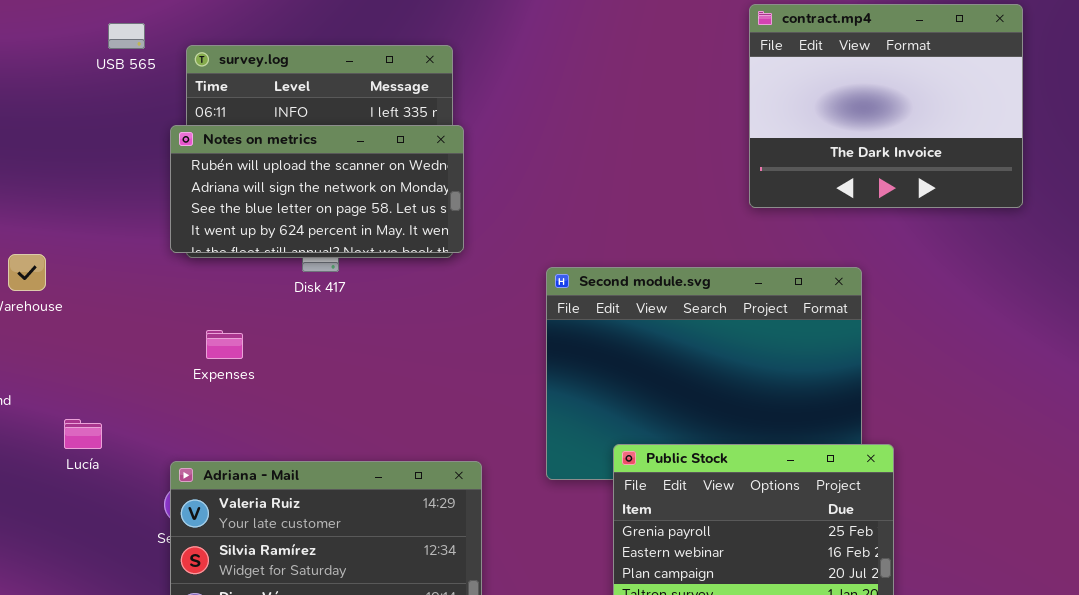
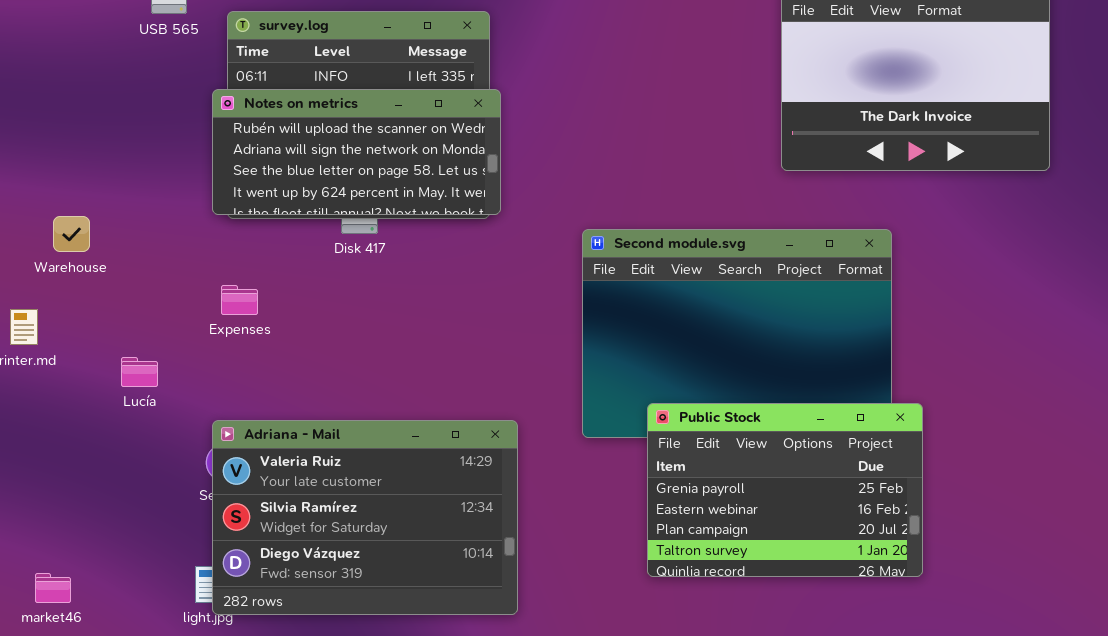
Expenses: [206,330,243,359] -> [221,285,258,315], moved
Lucía: [64,419,102,449] -> [121,357,158,387], moved

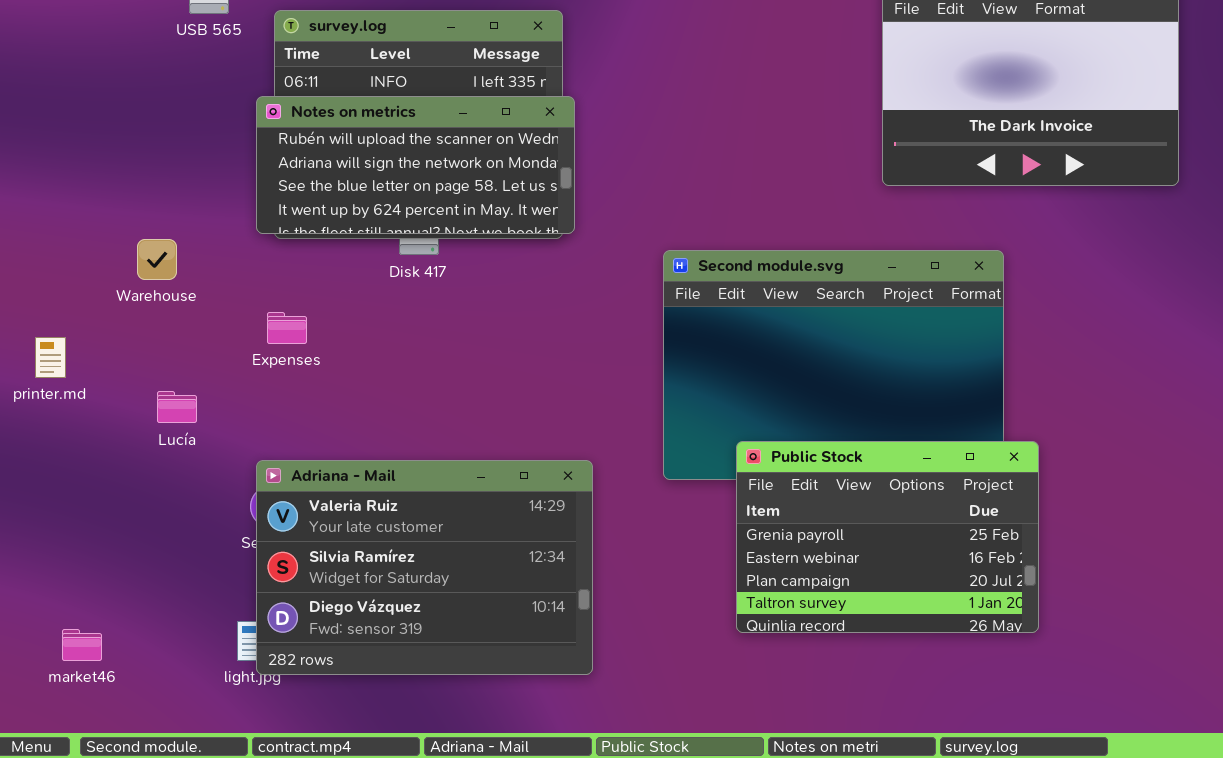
Warehouse: [53,216,90,252] -> [137,239,177,280], moved

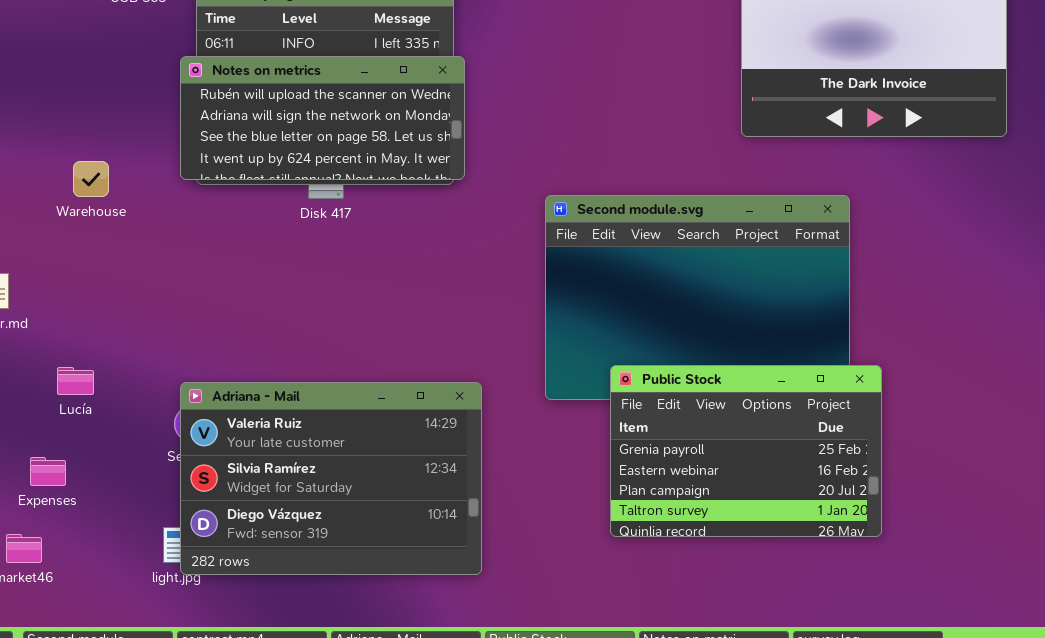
Warehouse: [137,239,177,280] -> [73,161,109,197], moved
Expenses: [267,312,307,344] -> [30,457,66,486], moved
Lucía: [157,391,197,423] -> [57,367,94,395], moved

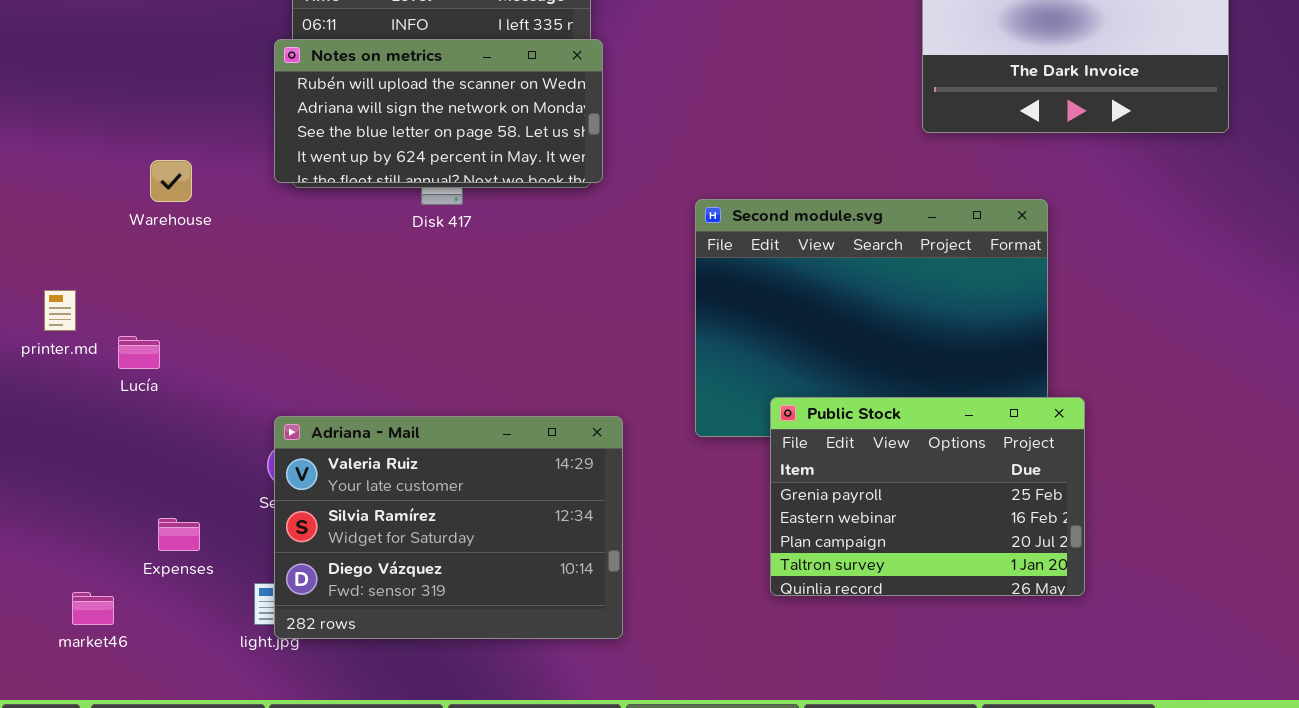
Lucía: [57,367,94,395] -> [118,336,160,369], moved
Expenses: [30,457,66,486] -> [158,518,200,551], moved

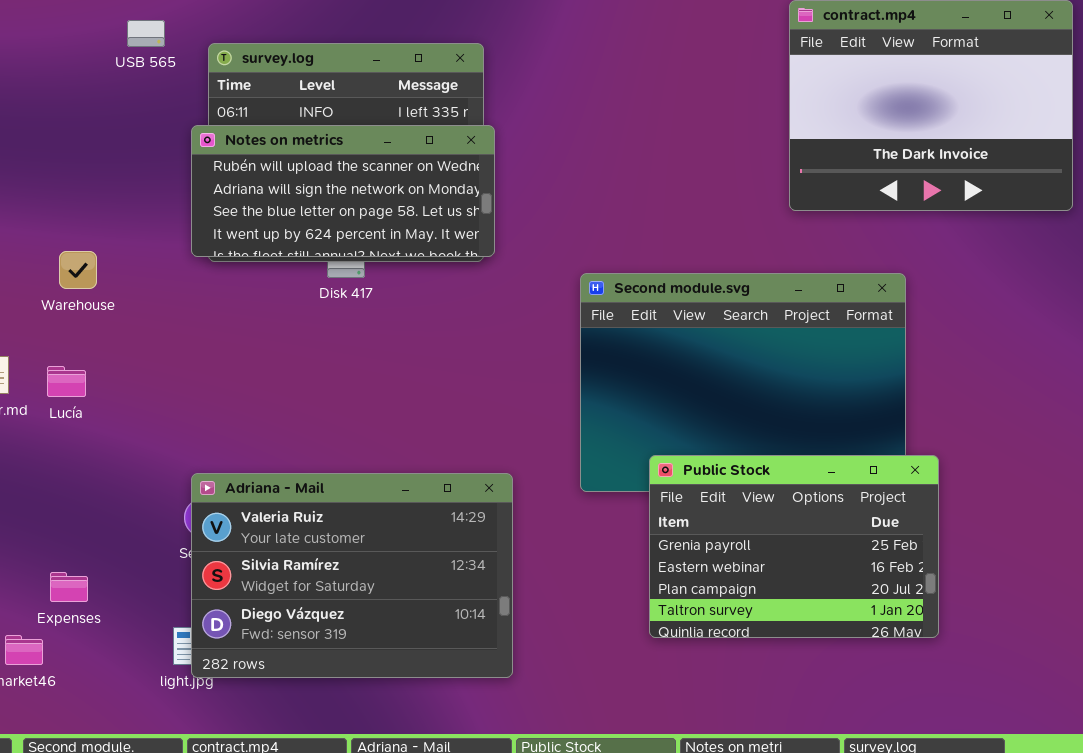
Warehouse: [150,160,192,202] -> [59,251,97,289], moved
Lucía: [118,336,160,369] -> [47,366,86,397], moved
Expenses: [158,518,200,551] -> [50,572,88,602], moved

